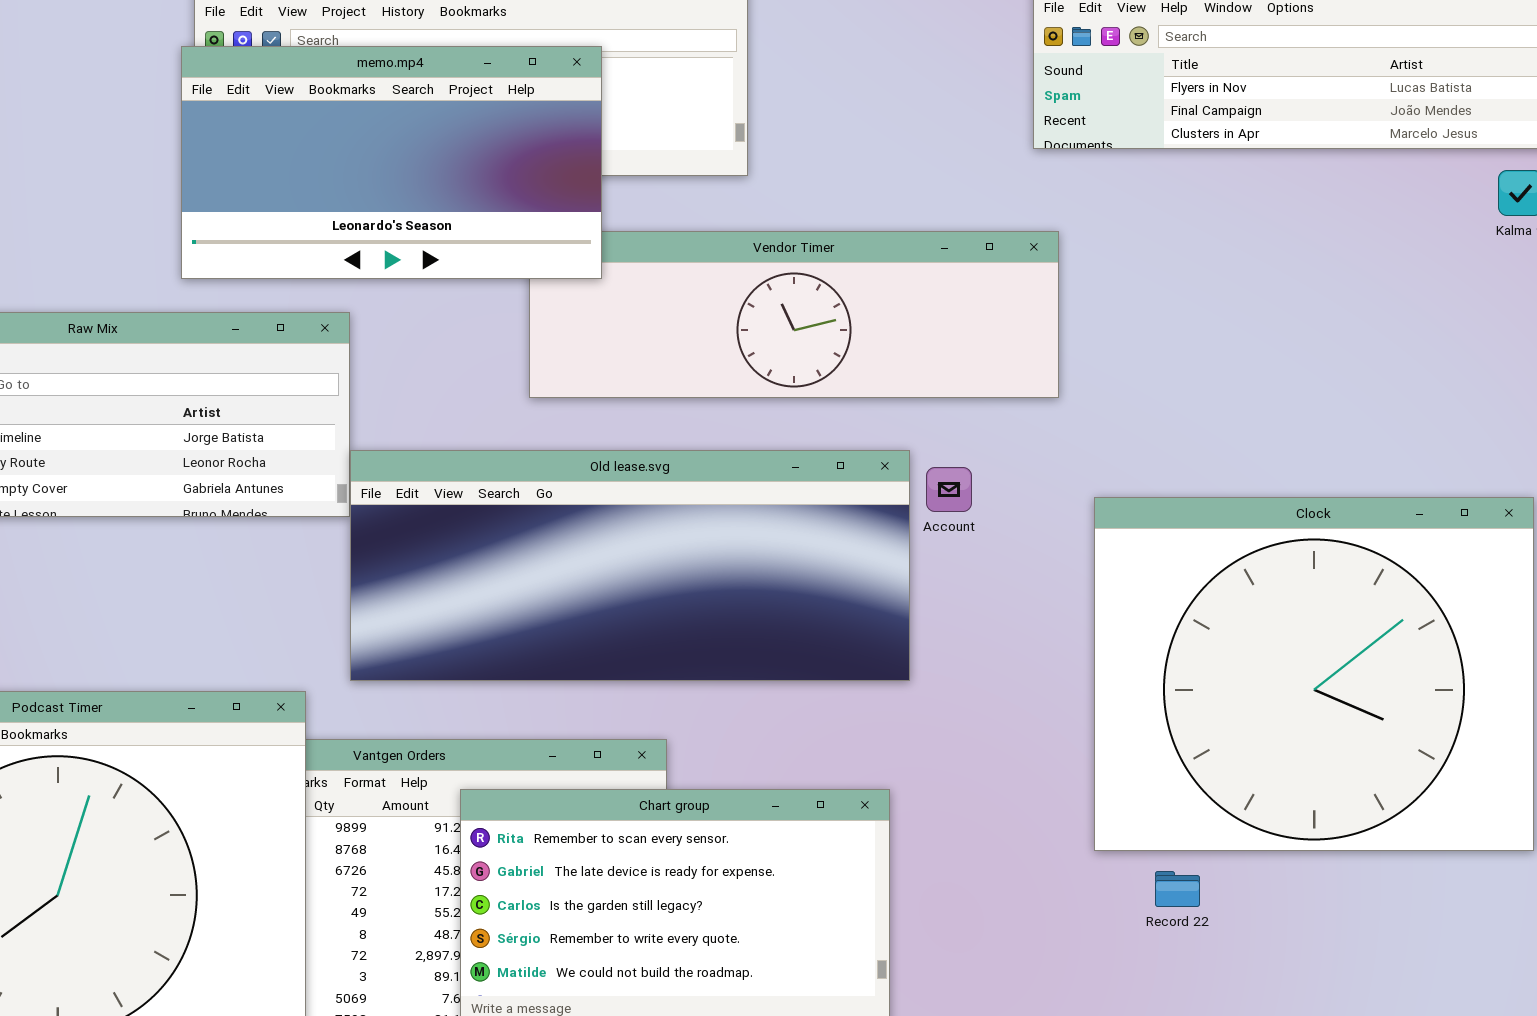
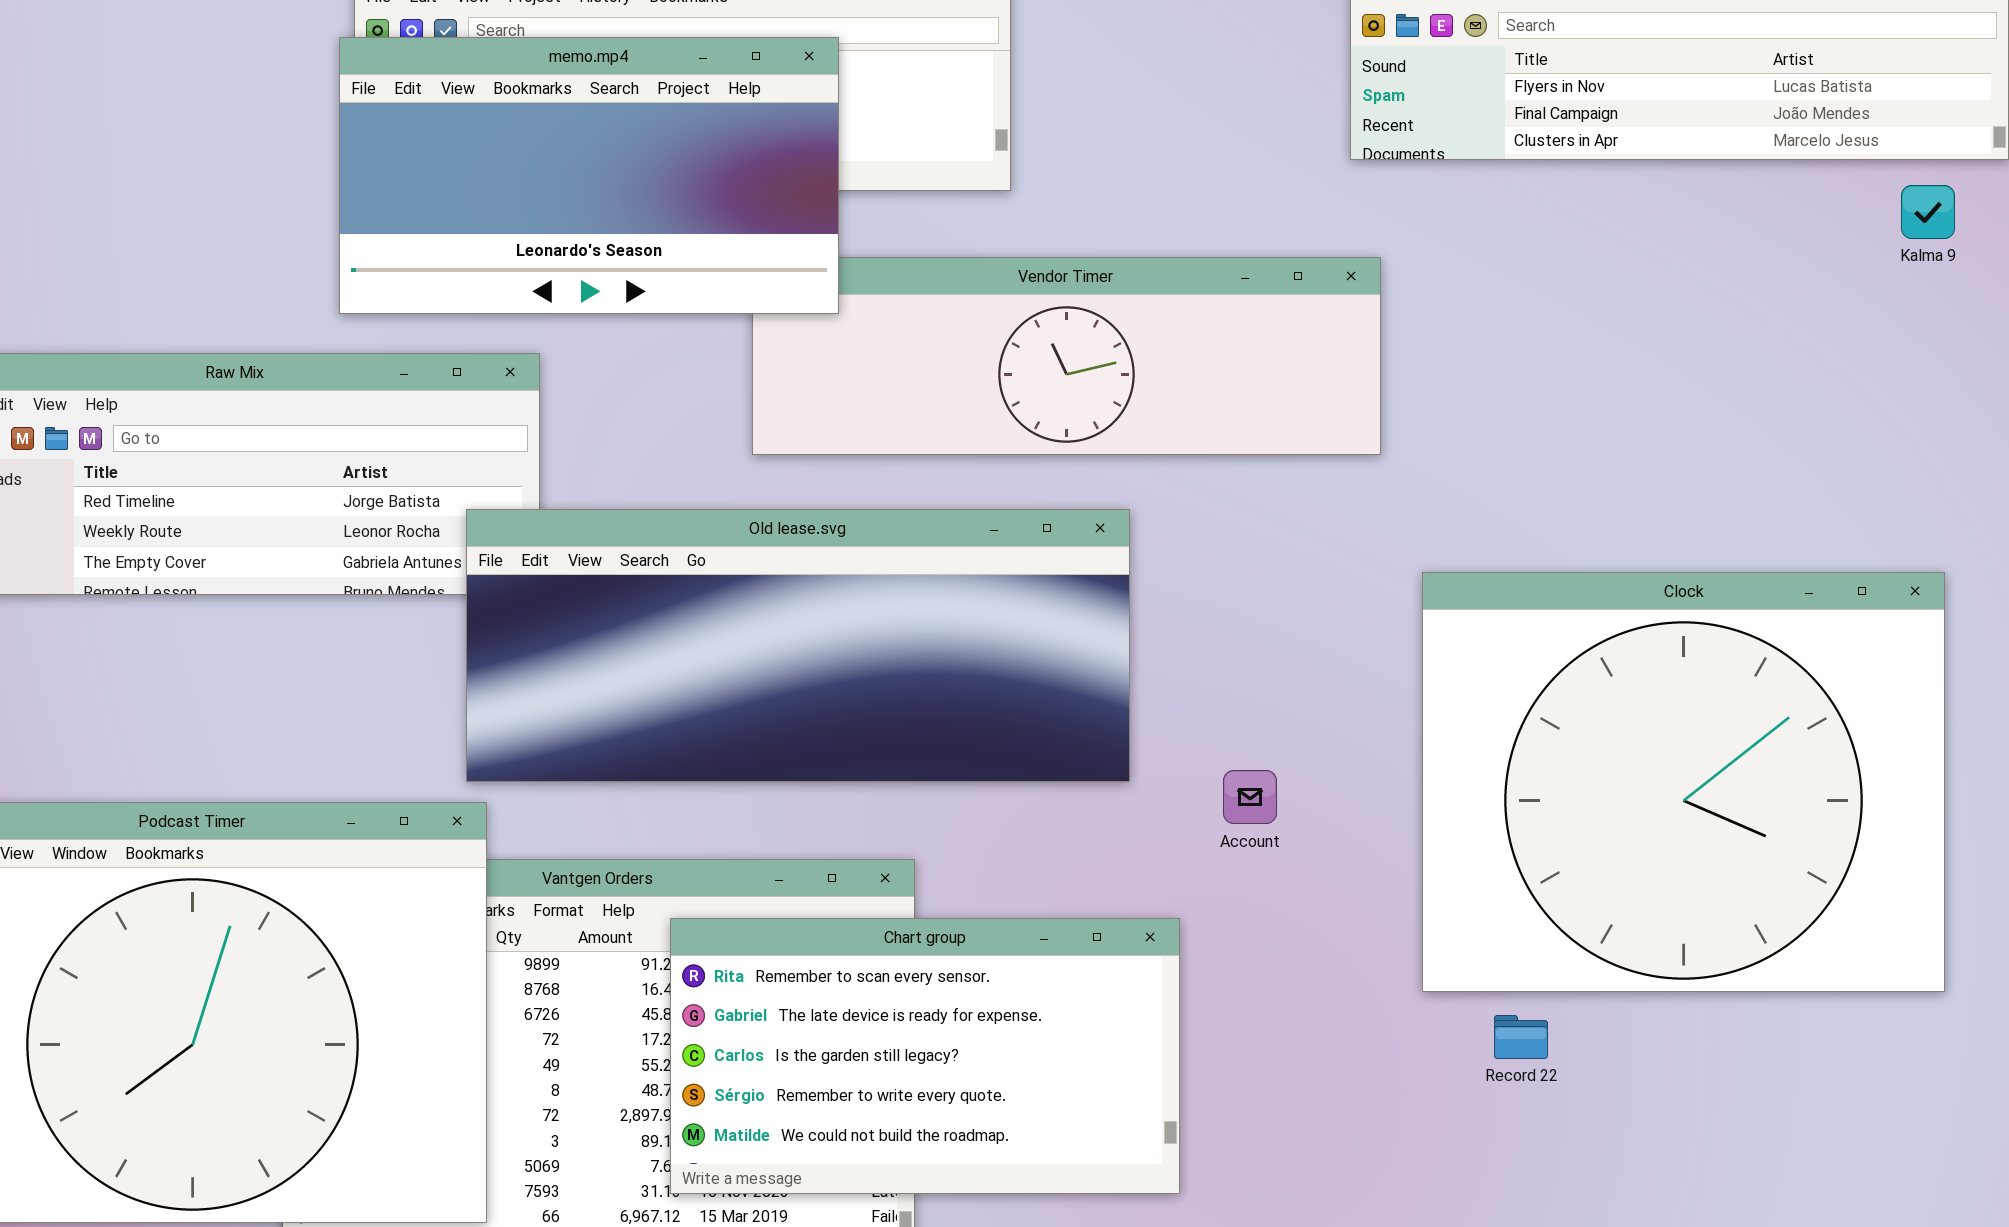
Old lease.svg: [350,450,910,681] -> [466,509,1130,782], moved
Account: [926,467,972,512] -> [1223,770,1277,824], moved

